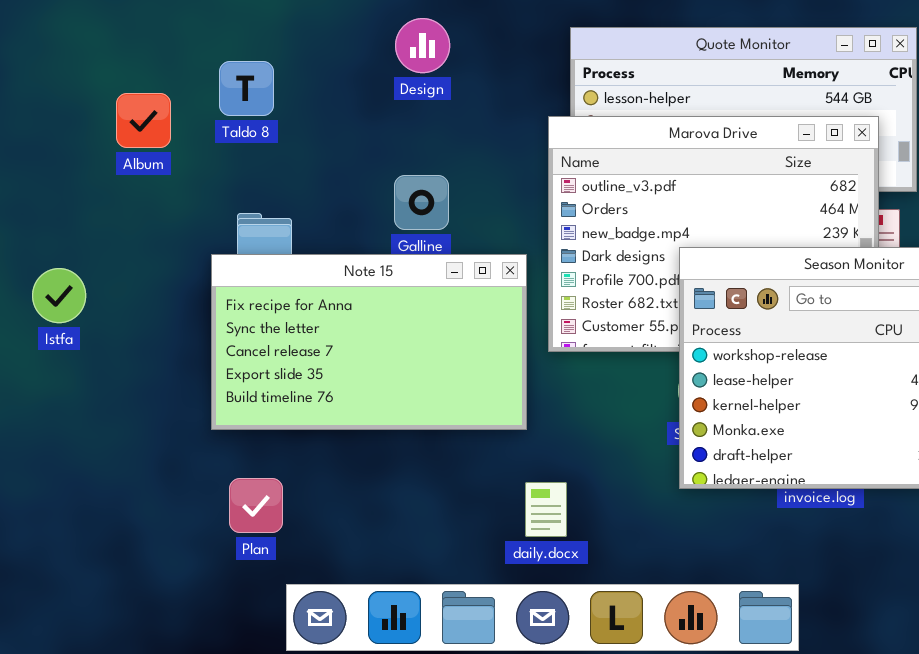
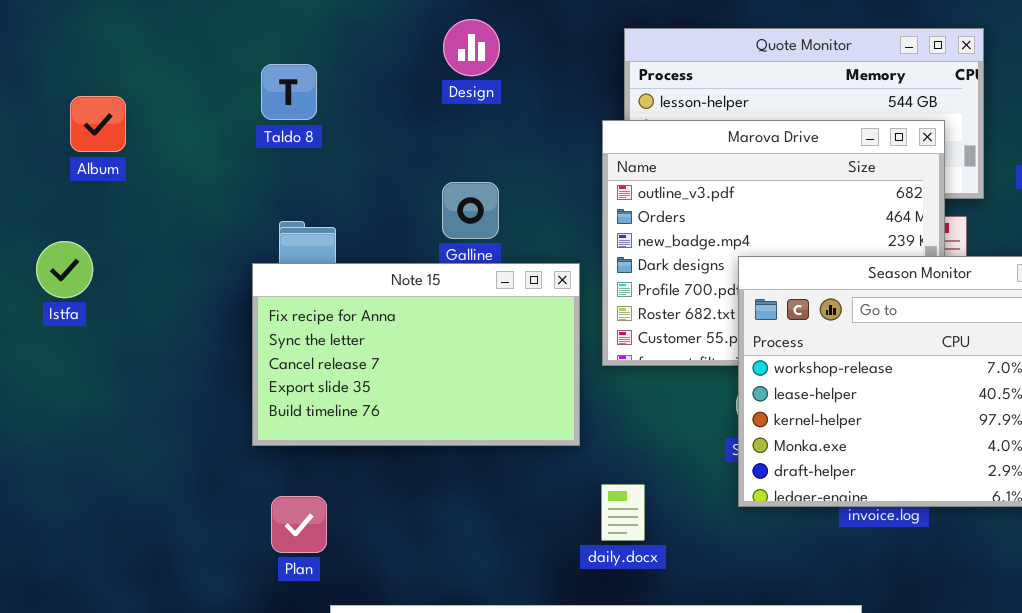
Album: [116,93,171,148] -> [70,96,126,152], moved
Istfa: [32,268,86,323] -> [36,241,93,298], moved
daily.docx: [525,482,567,537] -> [601,484,645,541], moved

